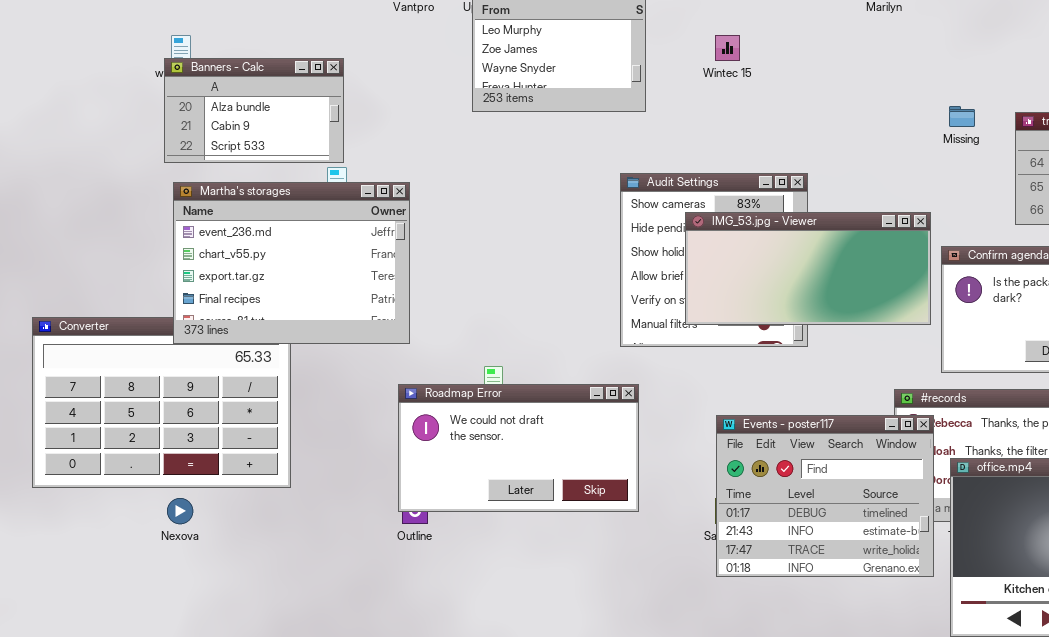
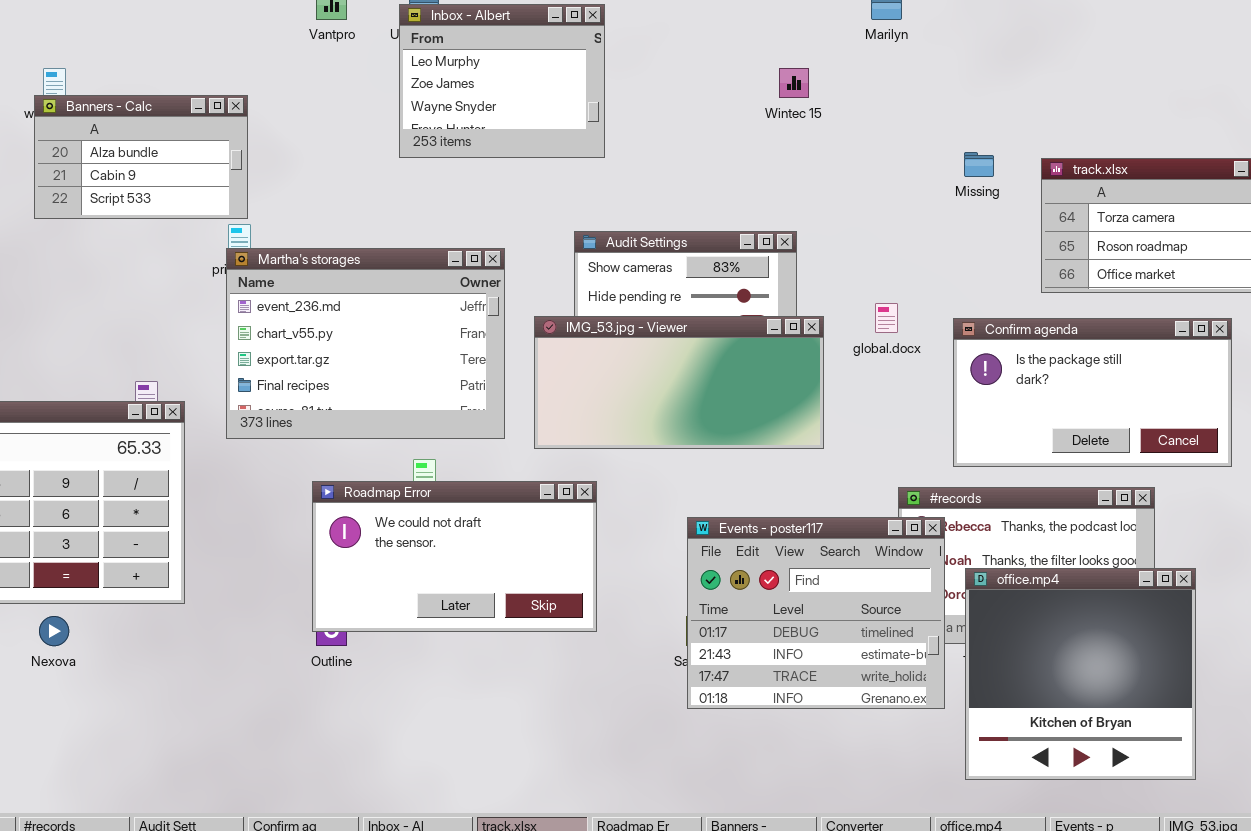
Wintec 15: [715,35,740,61] -> [779,68,809,98], moved
Martha's storages: [173,182,410,344] -> [226,248,505,439], moved
IMG_53.jpg - Viewer: [685,212,931,325] -> [534,316,824,449], moved

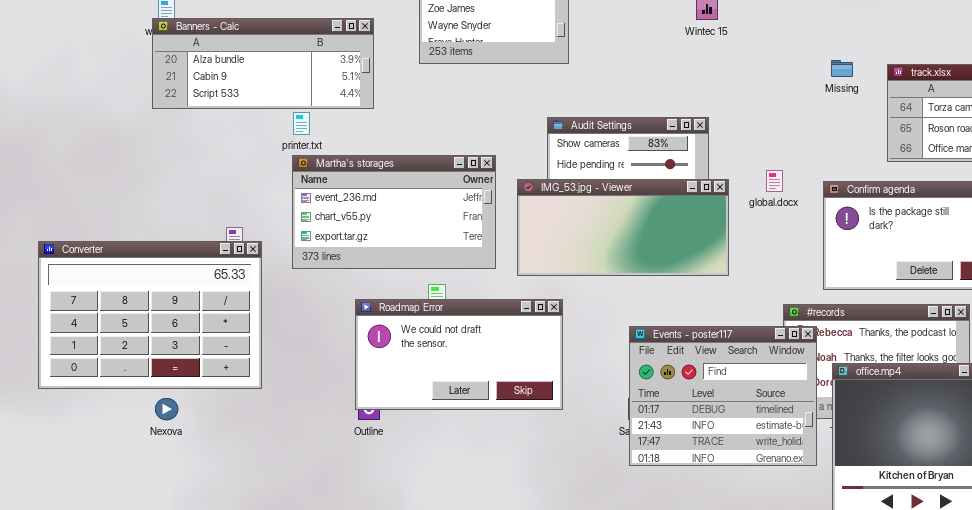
Banners - Calc: [34,95,248,219] -> [152,18,374,109], resized
Martha's storages: [226,248,505,439] -> [292,155,496,269], resized

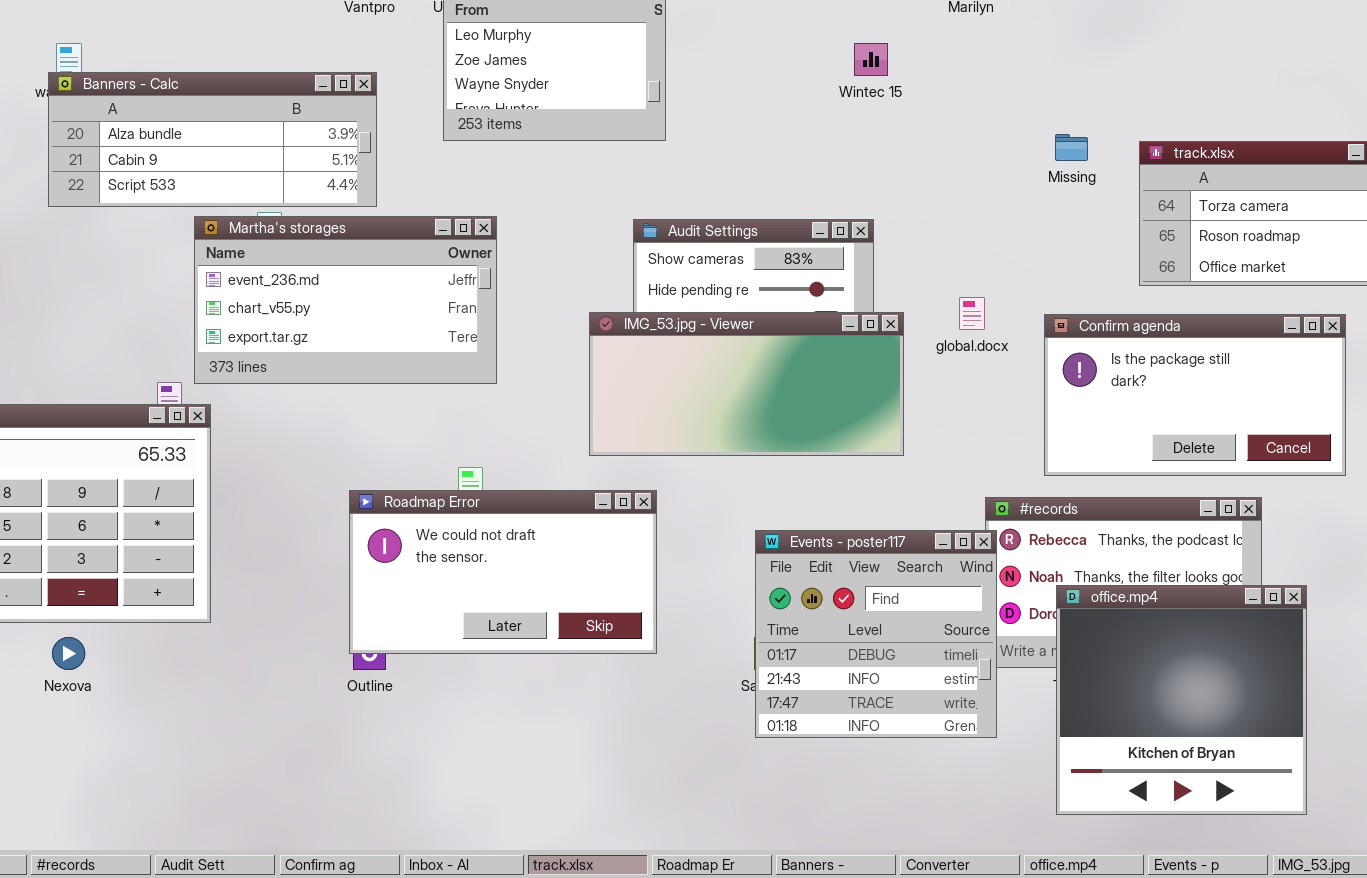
Martha's storages: [292,155,496,269] -> [194,216,497,384], moved
Events - poster117: [629,326,817,466] -> [755,530,997,738], resized

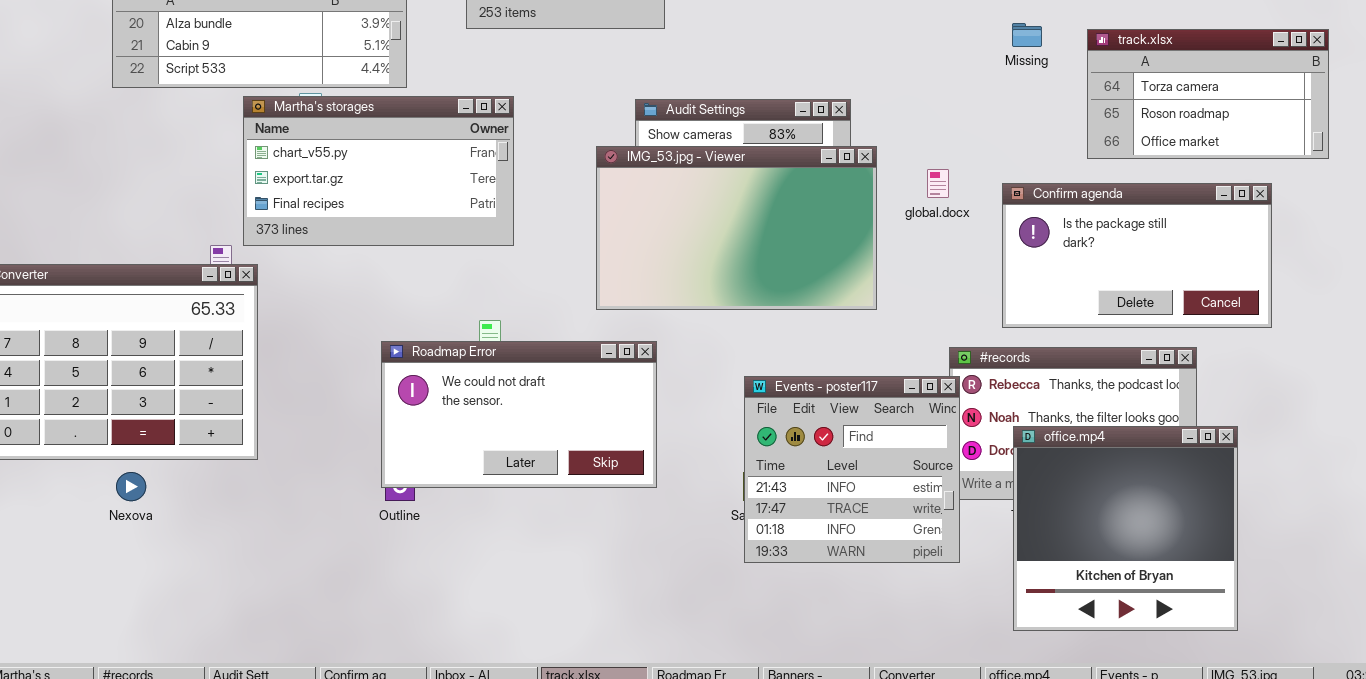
Martha's storages: [194,216,497,384] -> [243,96,514,246], scrolled down 1 row
IMG_53.jpg - Viewer: [589,312,904,456] -> [596,146,877,310], resized
Events - poster117: [755,530,997,738] -> [744,376,960,563], scrolled down 1 row

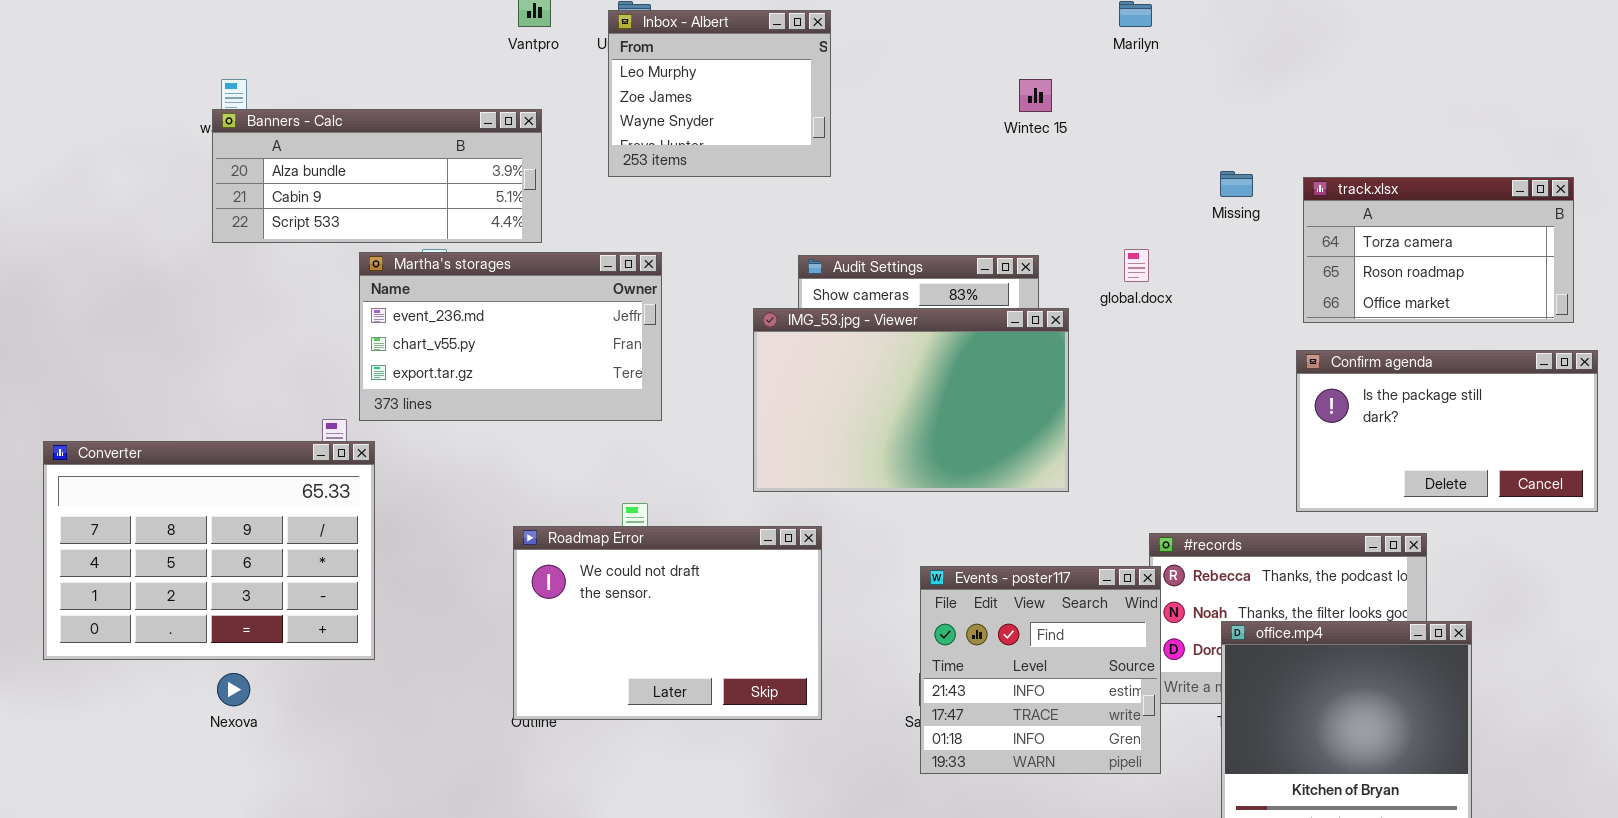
Martha's storages: [243,96,514,246] -> [359,252,662,421], scrolled up 1 row
global.docx: [927,169,949,198] -> [1124,249,1149,282], moved
Confirm agenda: [1002,183,1272,328] -> [1296,350,1598,512], moved
Roadmap Error: [381,341,657,488] -> [513,526,822,720], resized

